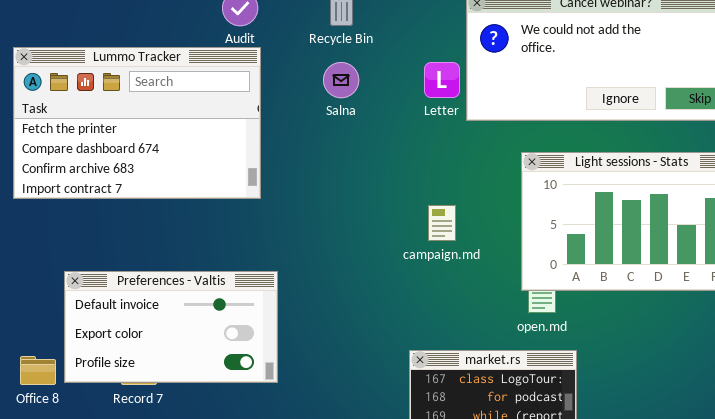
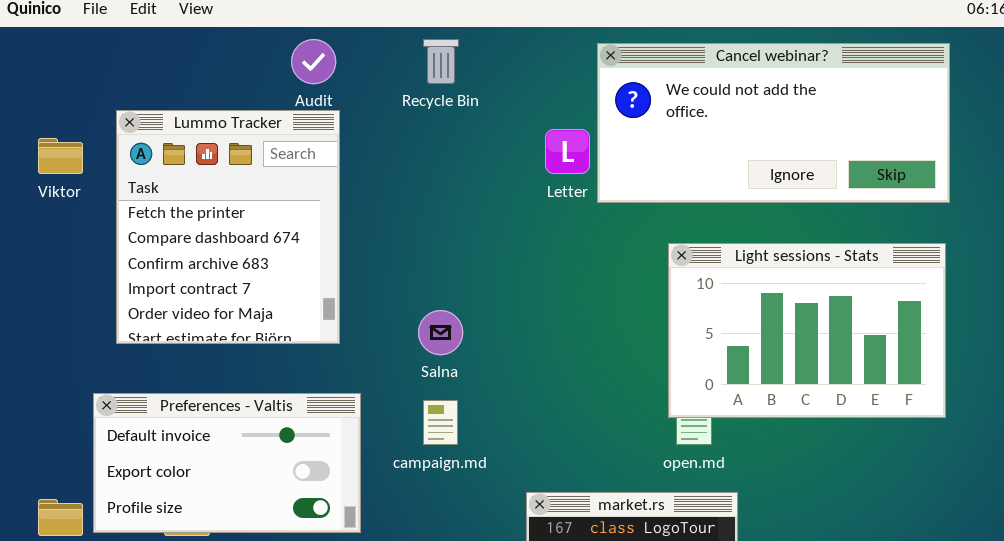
Lummo Tracker: [13,47,261,199] -> [116,110,340,344], resized
Salna: [323,62,359,98] -> [418,310,463,355], moved
campaign.md: [428,205,456,241] -> [423,400,458,445], moved

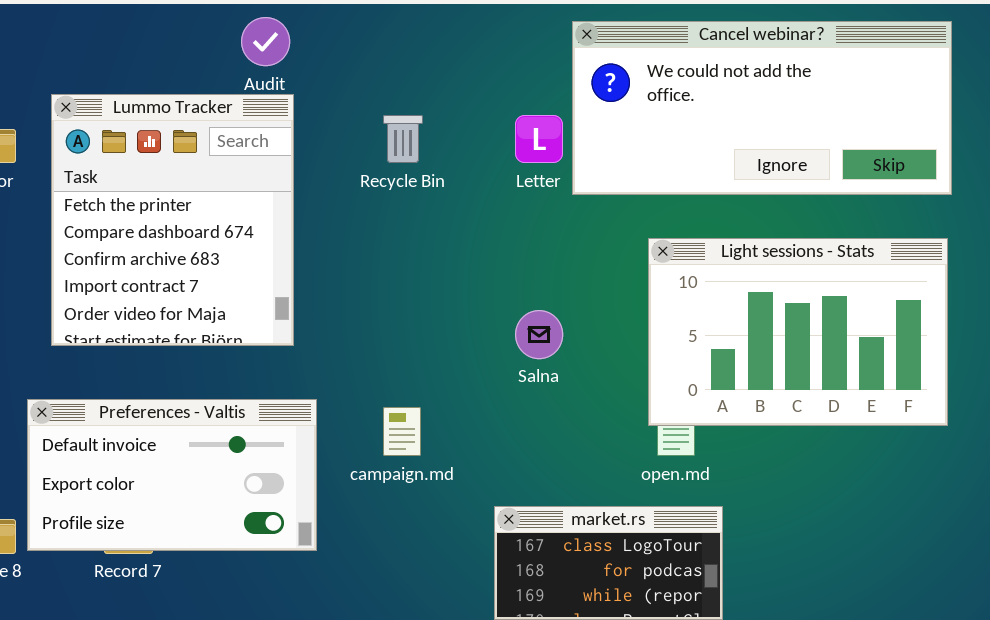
Recycle Bin: [423,39,459,84] -> [383,115,423,163], moved
Salna: [418,310,463,355] -> [515,310,563,359], moved

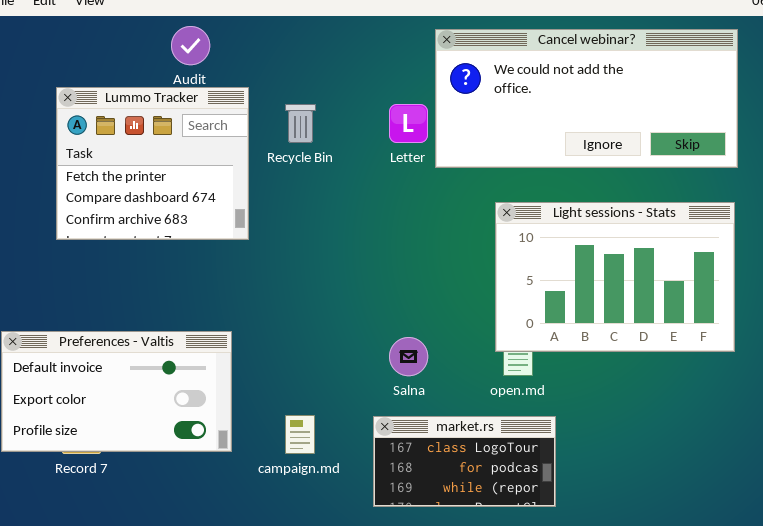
Lummo Tracker: [51,94,294,346] -> [56,87,249,240], moved, resized
Salna: [515,310,563,359] -> [389,337,428,376], moved
campaign.md: [383,407,421,456] -> [285,415,315,454], moved

